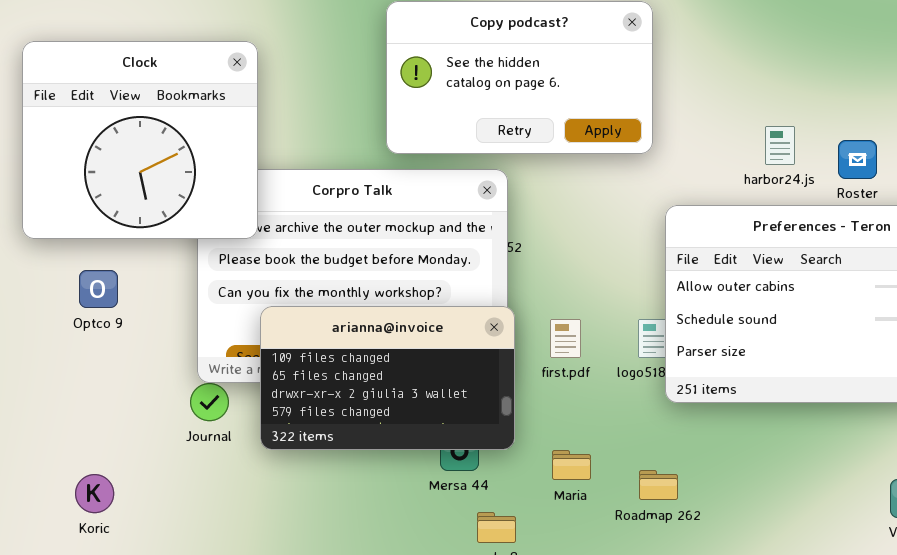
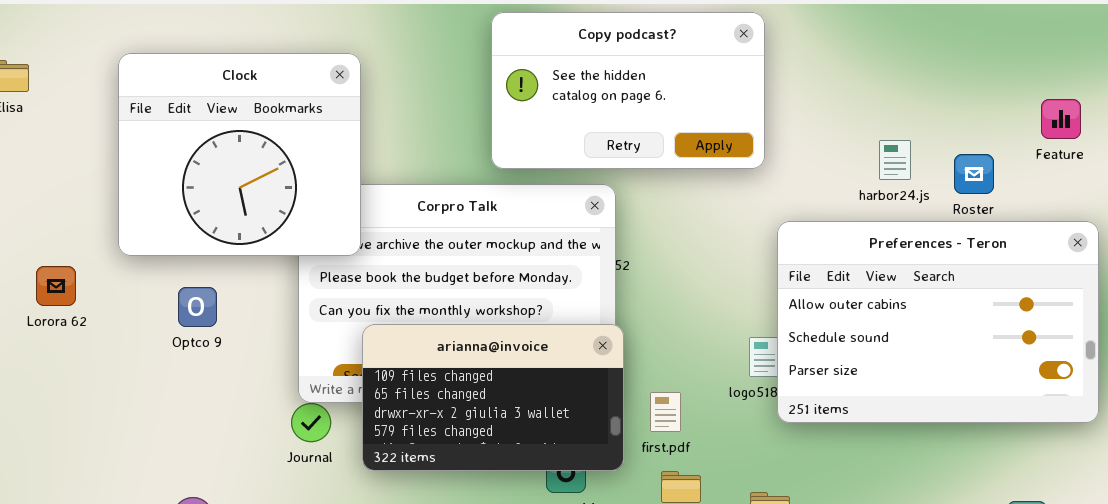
first.pdf: [550,319,581,358] -> [650,392,681,432], moved

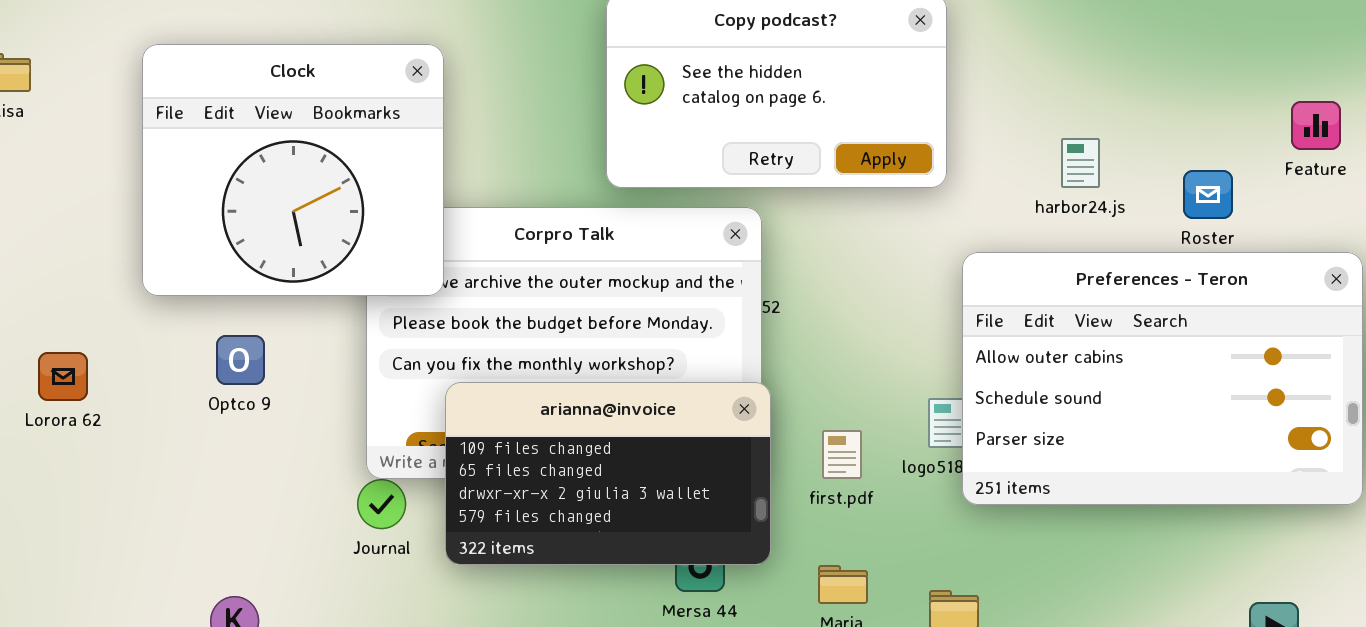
harbor24.js: [879,140,911,180] -> [1061,138,1100,188], moved
Lorora 62: [36,266,76,306] -> [38,352,88,401], moved
first.pdf: [650,392,681,432] -> [822,430,862,479], moved

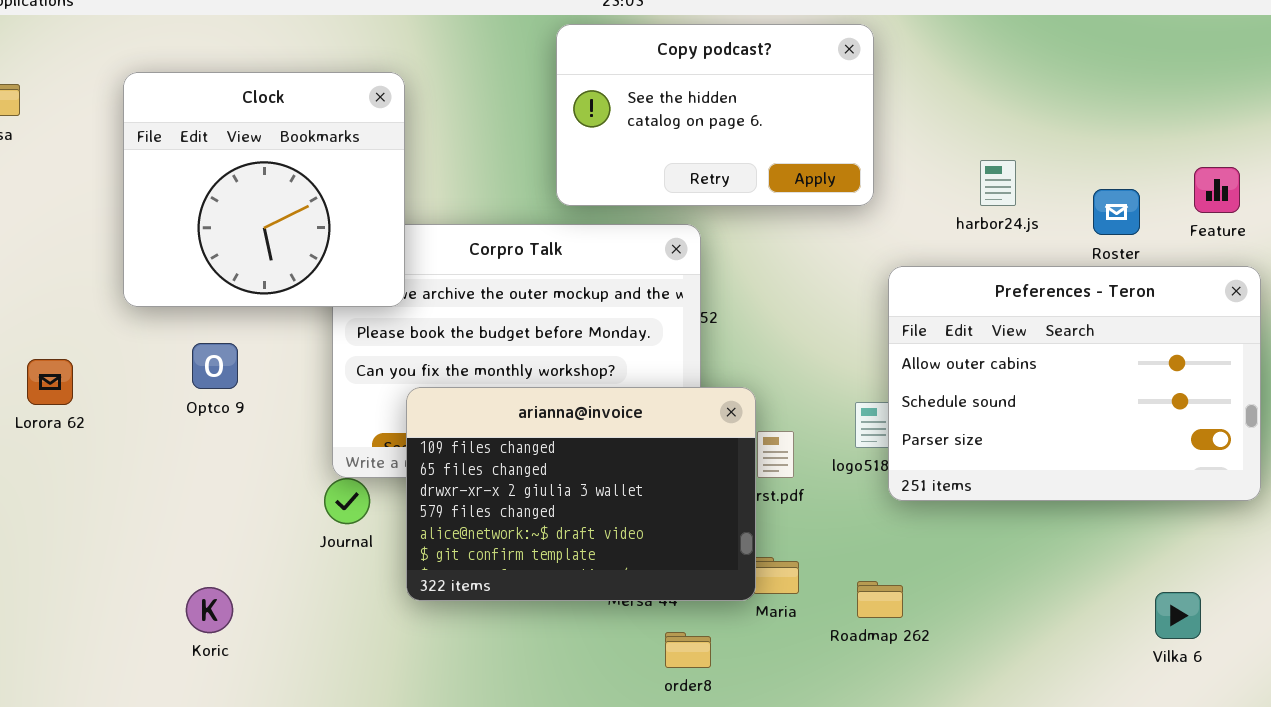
Feature: [1291,101,1341,150] -> [1194,167,1240,213], moved
arianna@invoice: [445,382,771,565] -> [406,387,756,601], resized

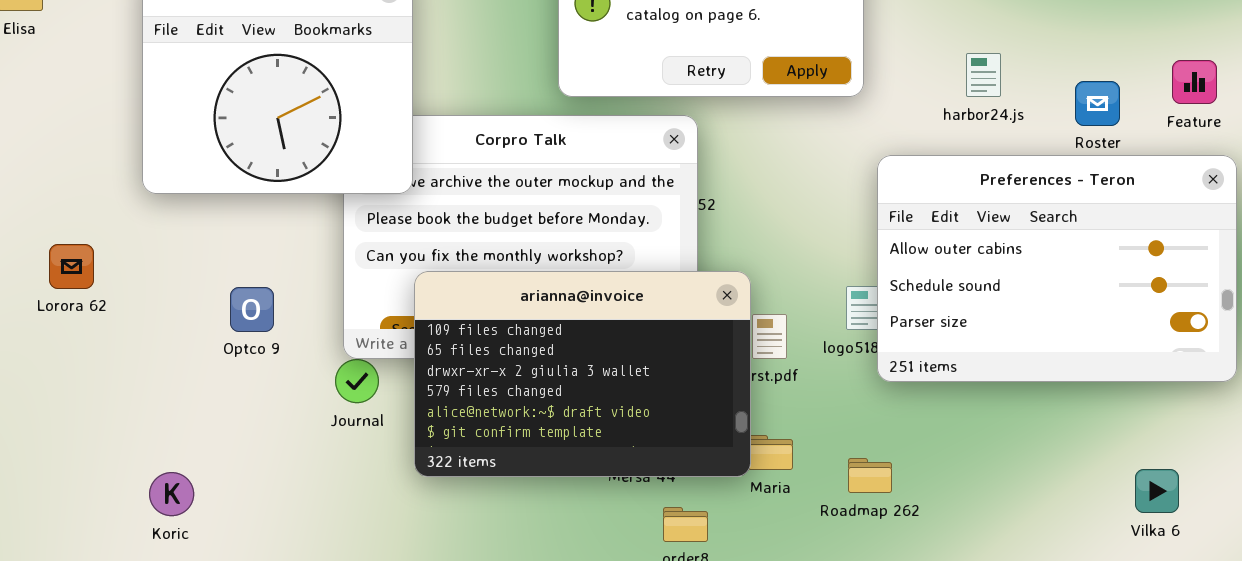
Optco 9: [192,343,238,389] -> [230,287,274,332], moved
Koric: [186,587,233,633] -> [149,472,194,516], moved

